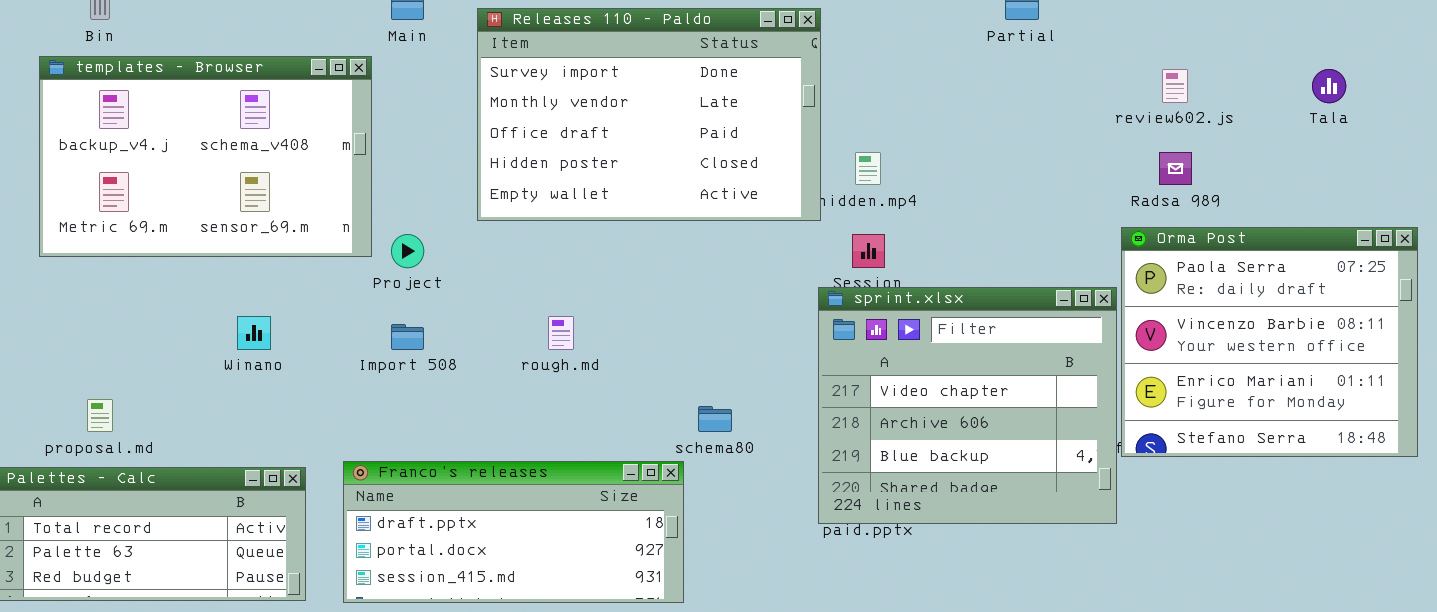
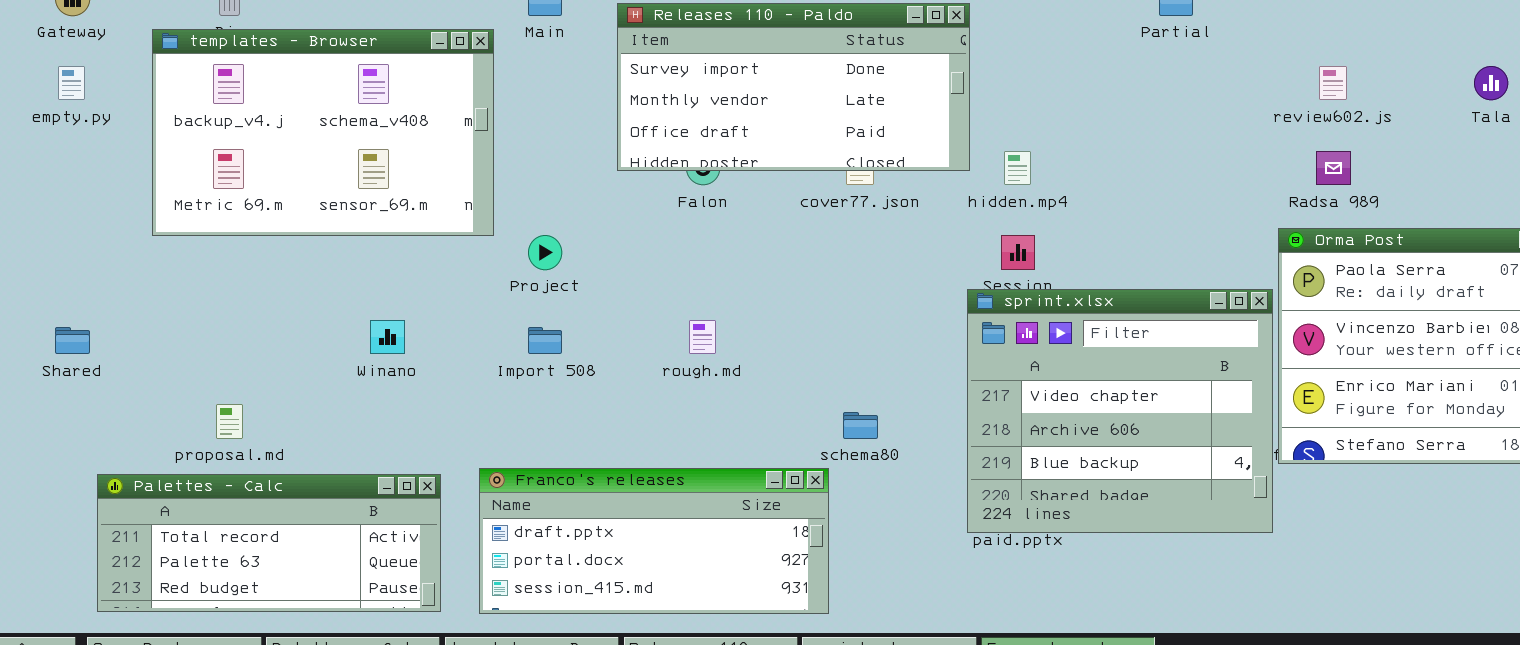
Releases 110 - Paldo: [477,8,821,221] -> [617,3,970,171], resized
templates - Browser: [39,56,372,257] -> [152,29,494,236], moved

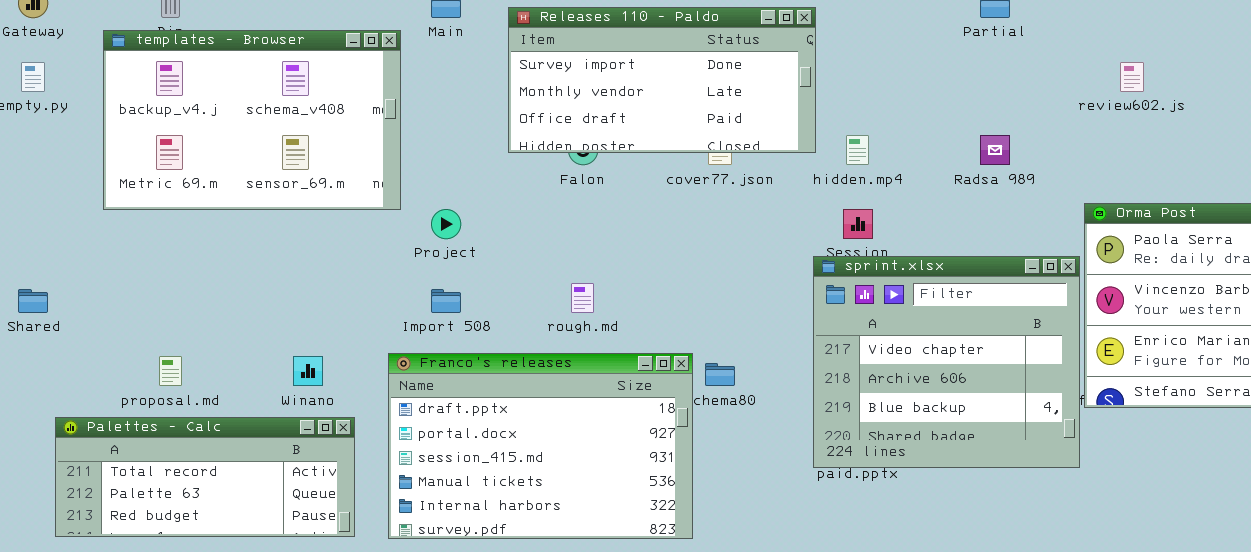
Radsa 989: [1316,151,1351,185] -> [980,135,1010,165], moved
Winano: [370,320,405,354] -> [293,356,323,386], moved
Franco's releases: [479,468,829,614] -> [388,353,693,539], resized

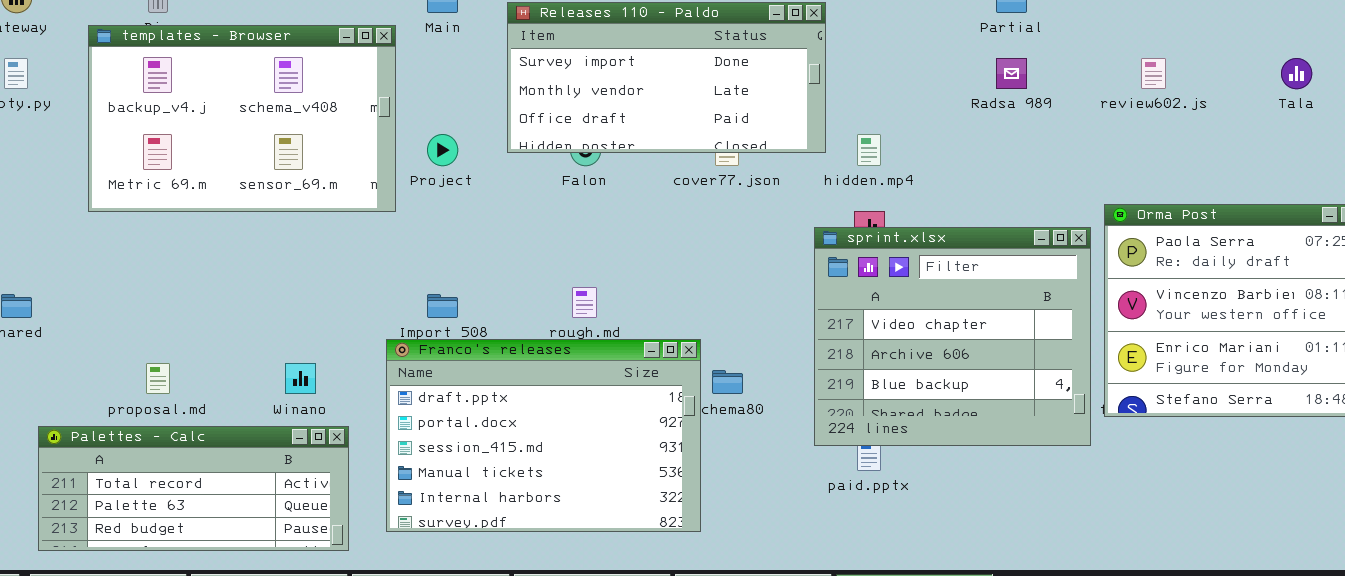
Radsa 989: [980,135,1010,165] -> [996,58,1027,89], moved
Project: [431,209,461,239] -> [427,134,458,166], moved
sprint.xlsx: [813,256,1080,468] -> [814,227,1091,446], moved
Franco's releases: [388,353,693,539] -> [386,339,701,532], moved

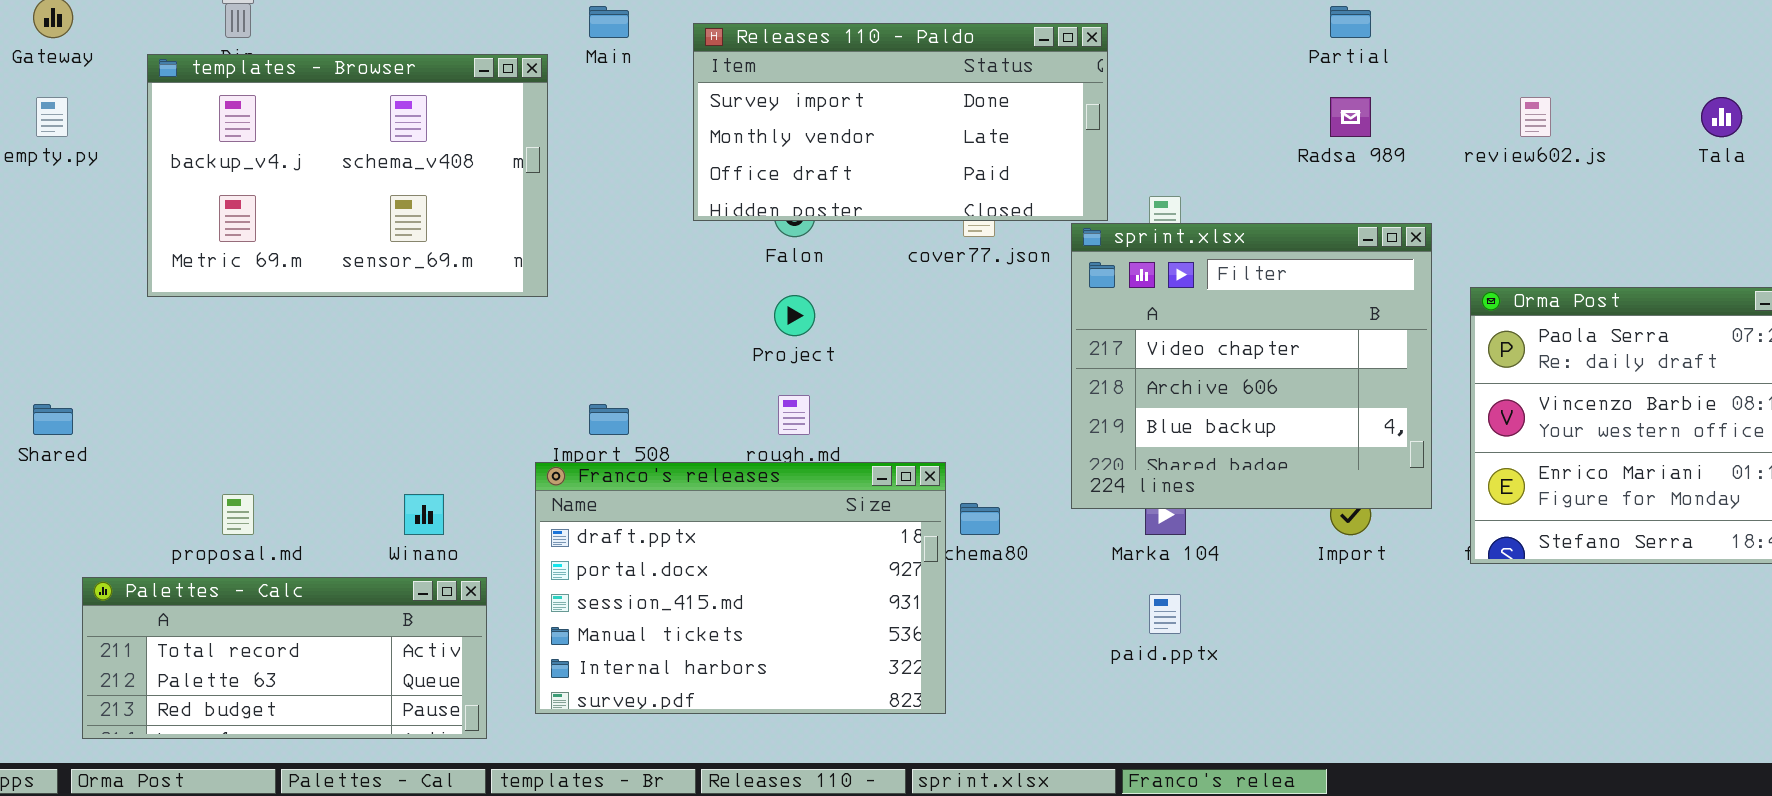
Project: [427,134,458,166] -> [774,295,815,336], moved
sprint.xlsx: [814,227,1091,446] -> [1071,223,1432,509], moved

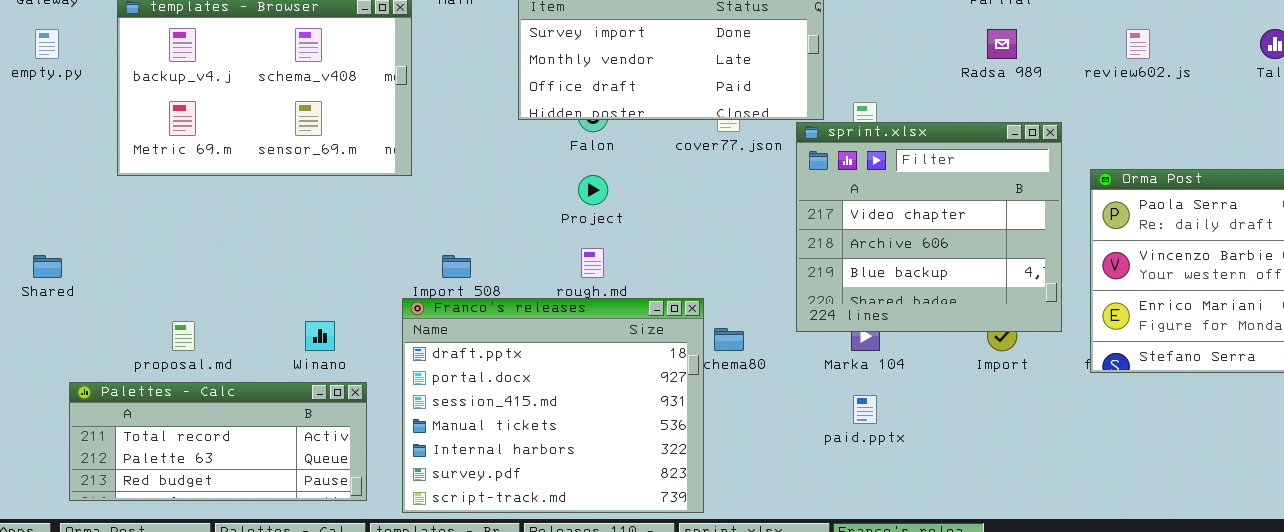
Franco's releases: [535,462,946,714] -> [402,298,704,513], resized

